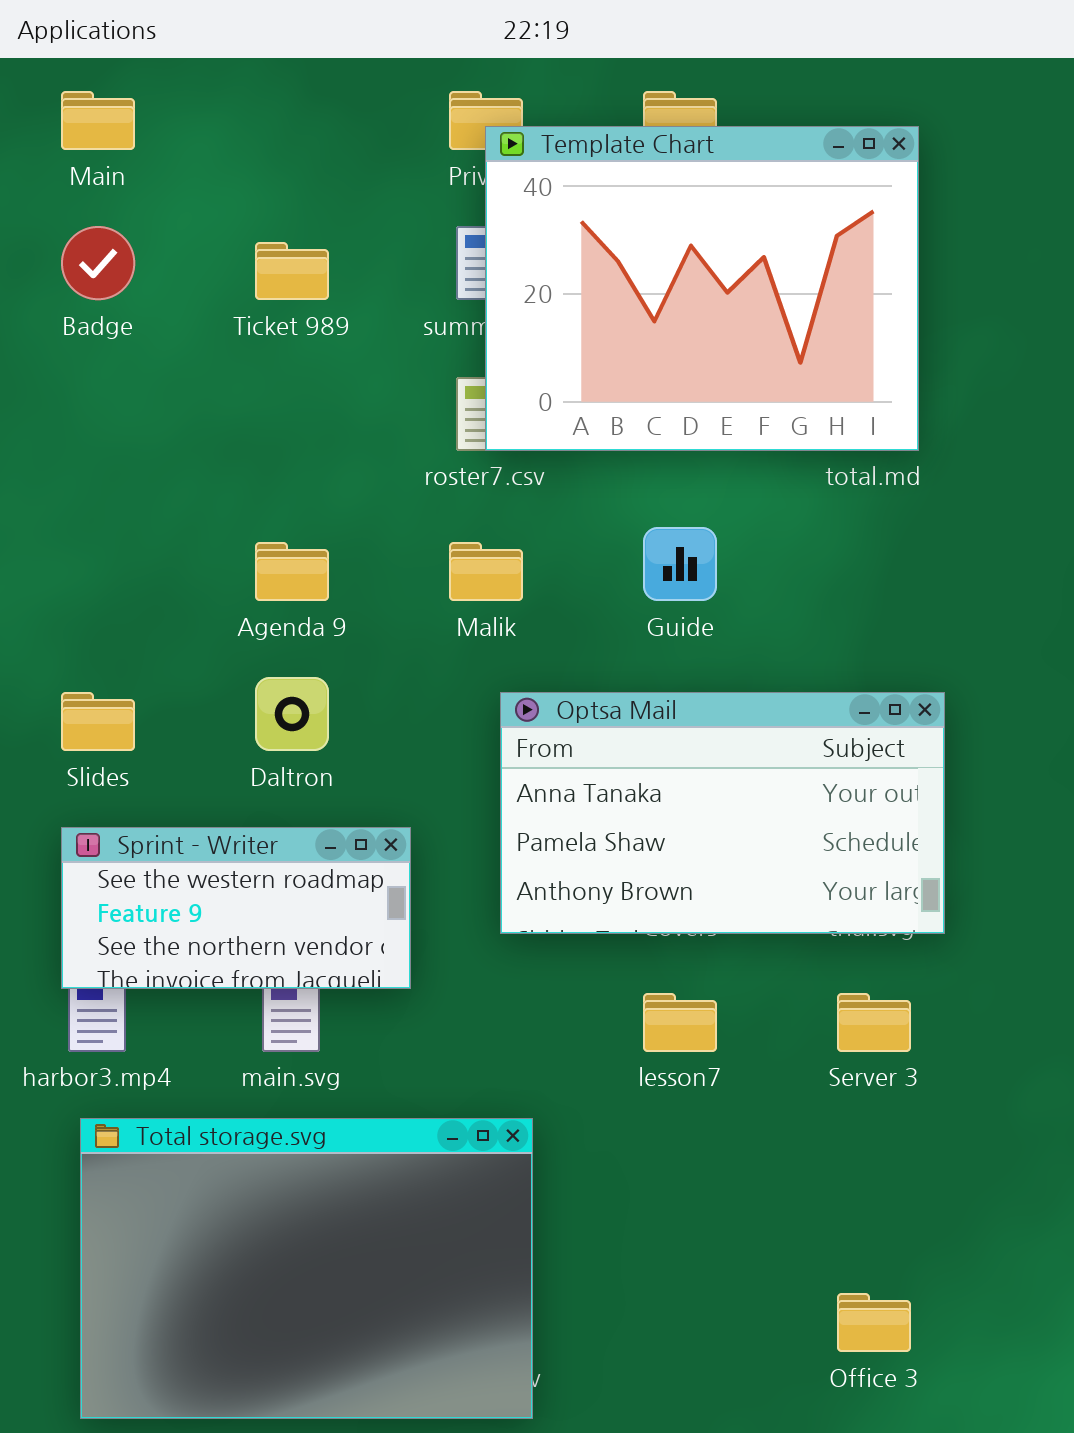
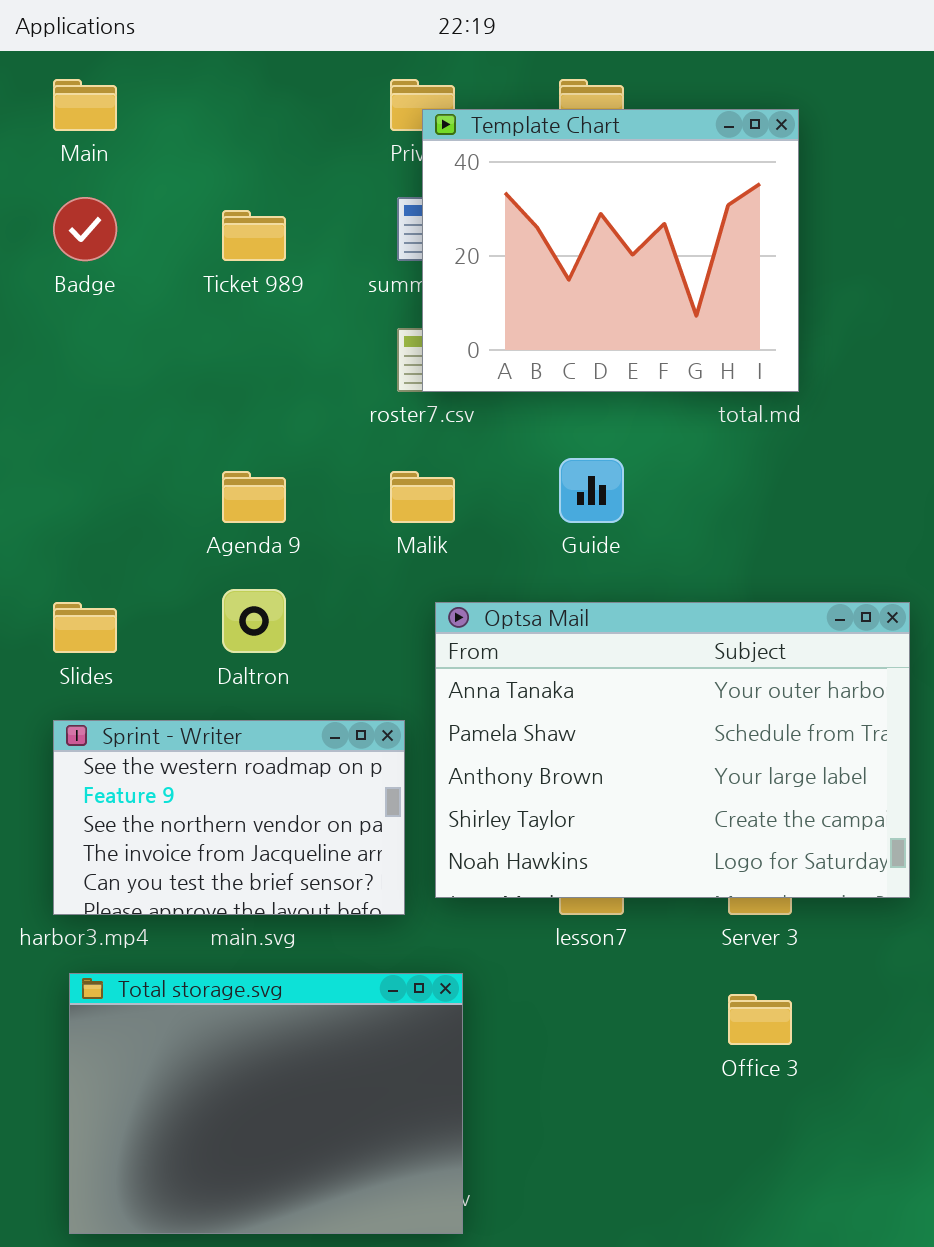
Optsa Mail: [500,692,945,934] -> [435,602,910,898], resized
Sprint - Writer: [61,827,411,989] -> [53,720,405,915], resized
Office 3: [837,1293,911,1352] -> [728,994,792,1045], moved

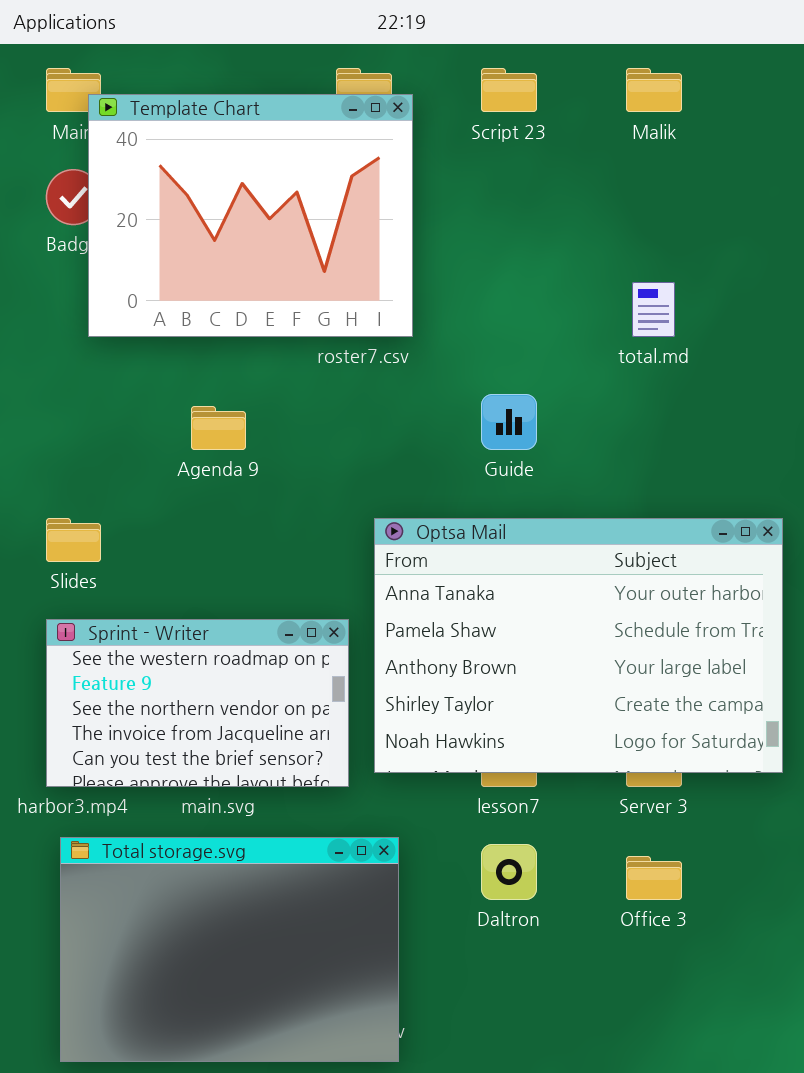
Template Chart: [422,109,799,392] -> [88,94,413,337], moved
Malik: [390,471,455,523] -> [626,68,682,112], moved
Daltron: [222,589,286,653] -> [481,844,537,900], moved

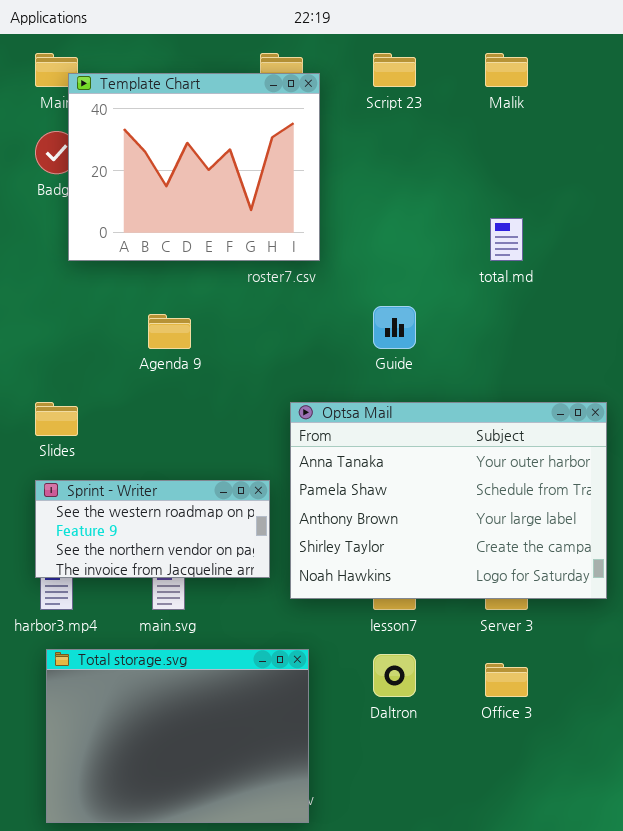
Sprint - Writer: [46,619,349,787] -> [35,480,270,578], resized

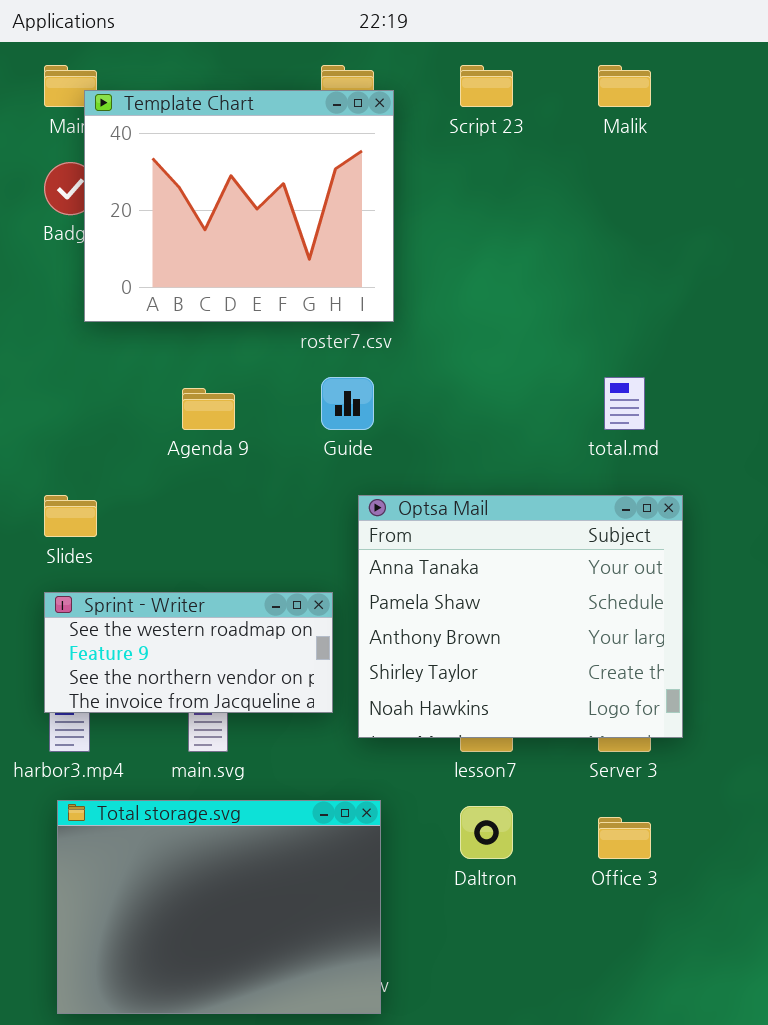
total.md: [490,218,523,261] -> [604,377,645,430], moved
Guide: [373,306,416,349] -> [321,377,374,430], moved
Optsa Mail: [290,402,607,599] -> [358,495,683,738], resized

